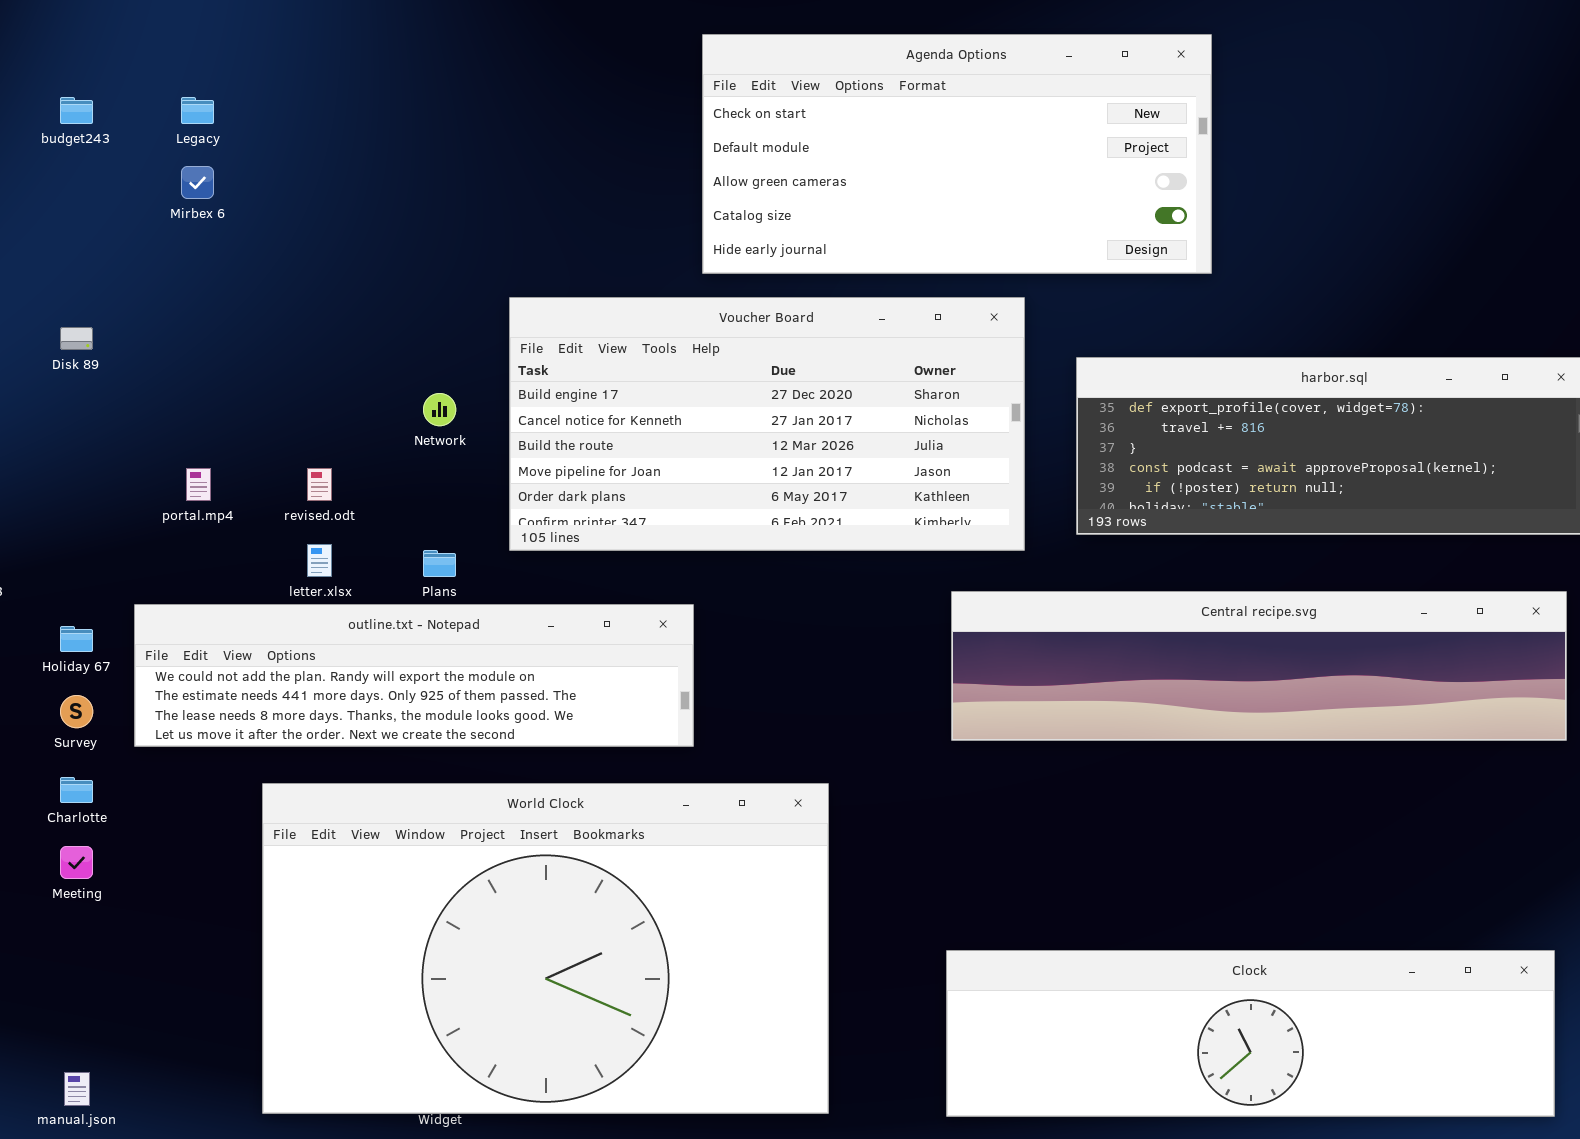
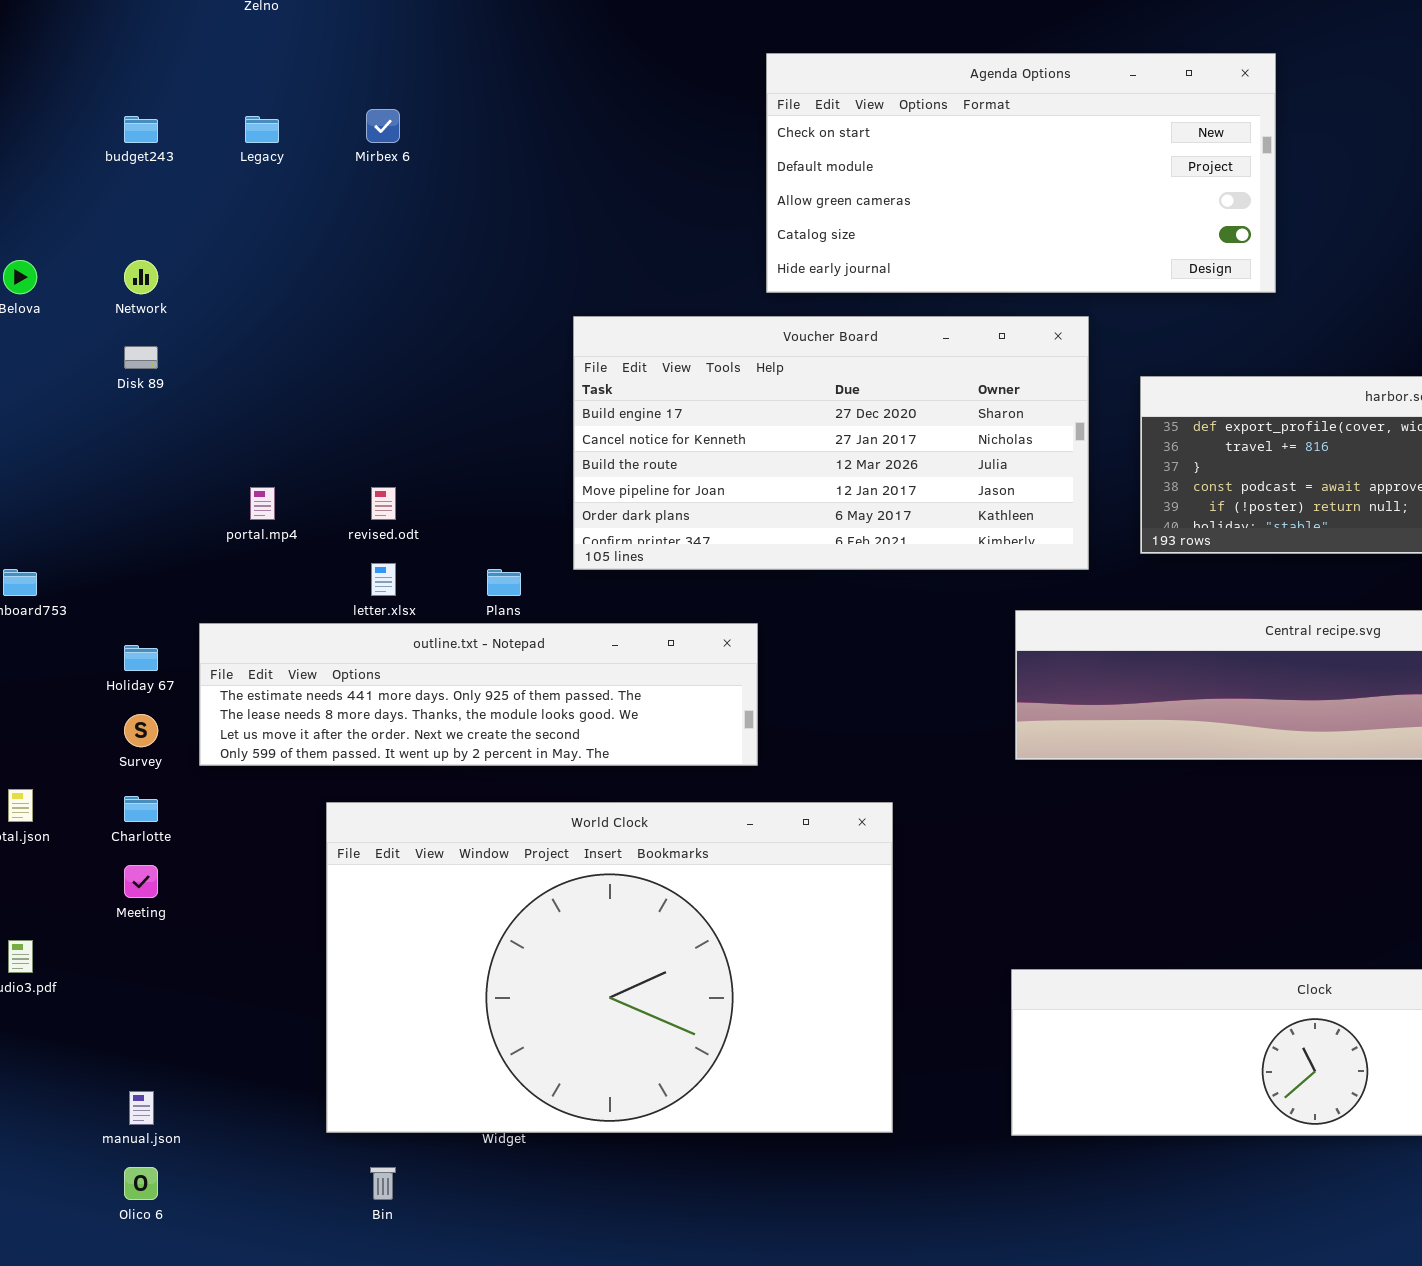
Mirbex 6: [181,166,214,199] -> [366,109,400,143], moved
Network: [423,393,456,426] -> [124,260,158,294], moved
outline.txt - Notepad: [134,604,694,747] -> [199,623,758,766], scrolled down 1 row

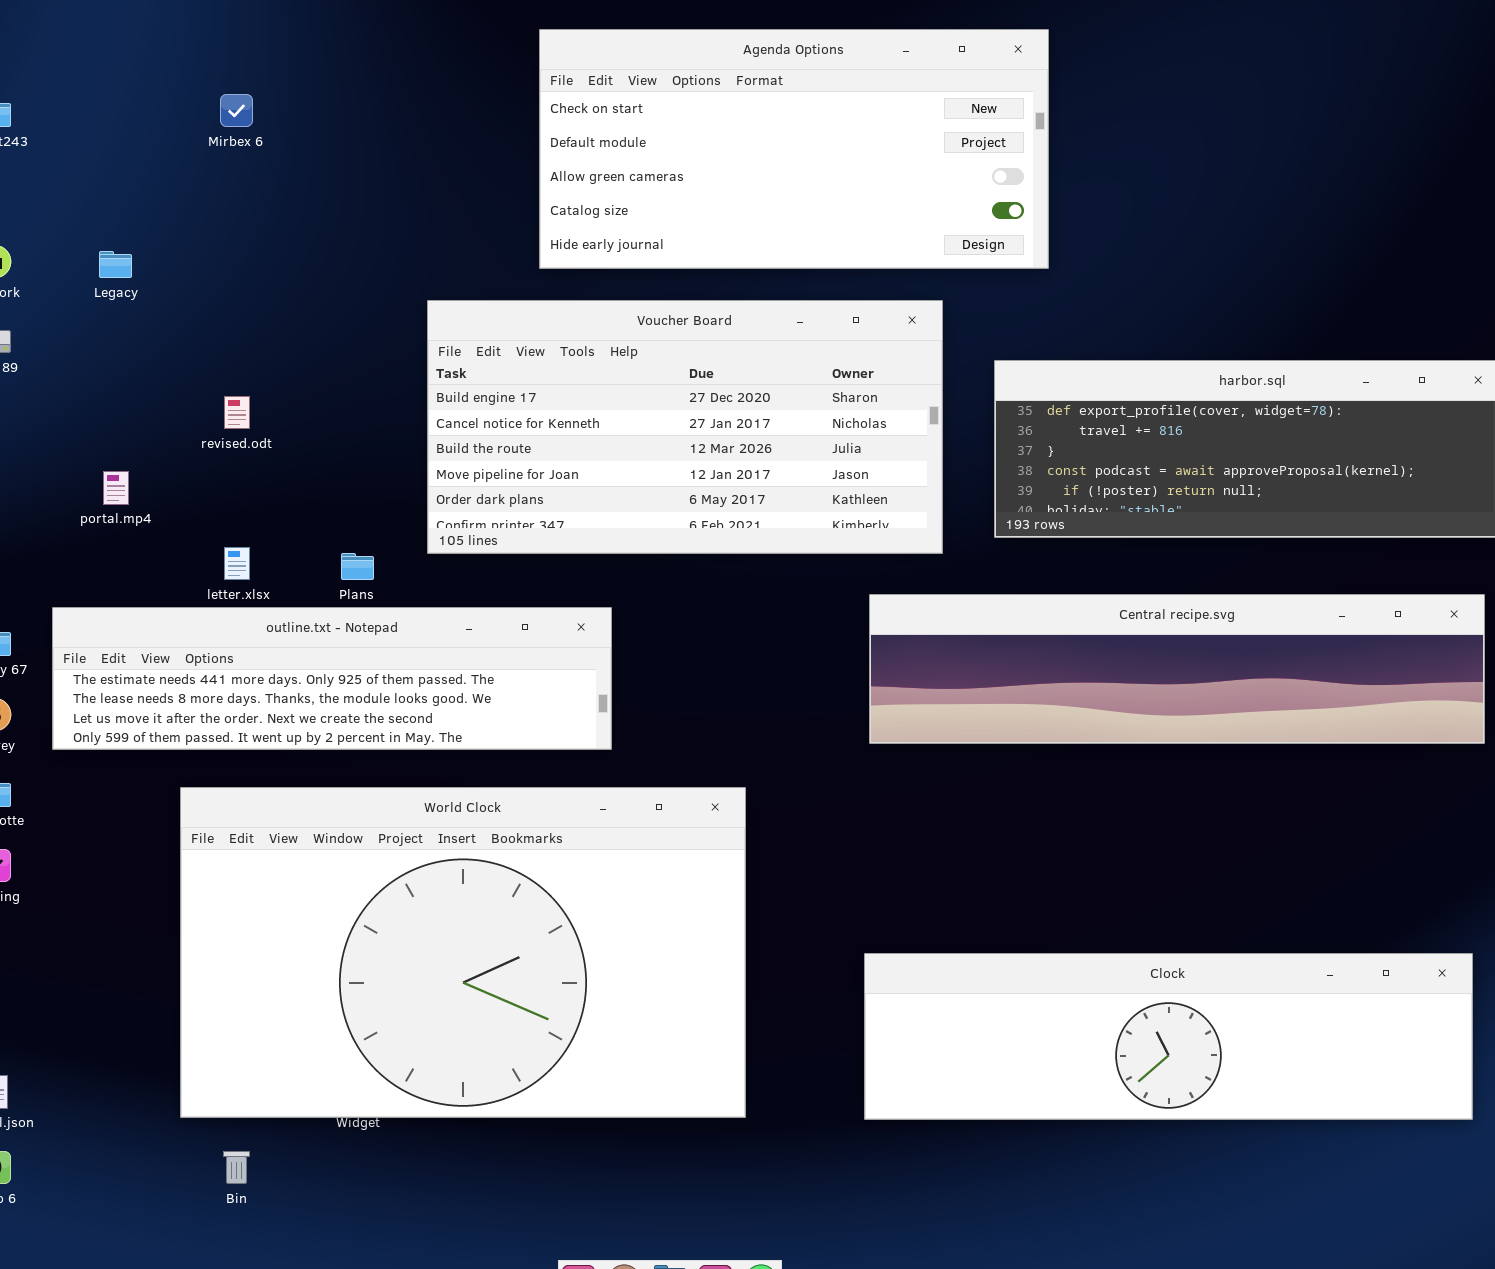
Agenda Options: [766,53,1276,293] -> [539,29,1049,269], moved
Legacy: [245,116,279,143] -> [99,251,132,278], moved
revised.odt: [371,487,396,520] -> [224,396,250,429], moved

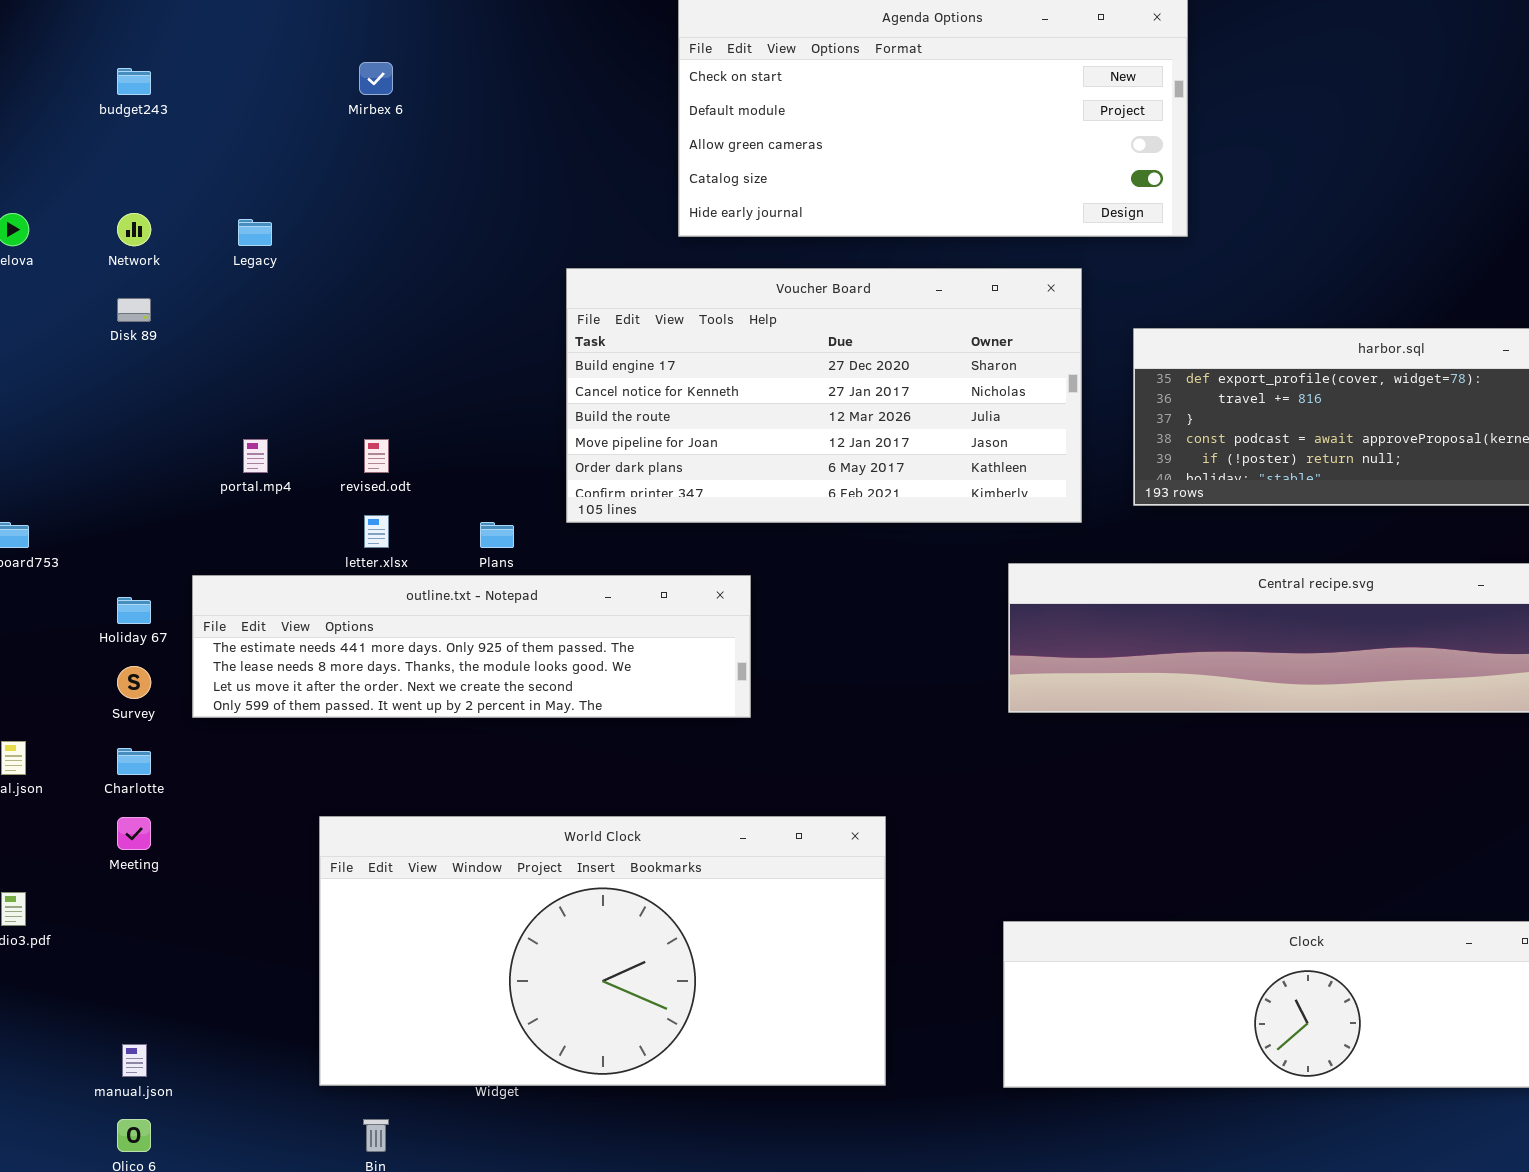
revised.odt: [224,396,250,429] -> [364,439,389,473], moved
World Clock: [180,787,746,1118] -> [319,816,886,1086], resized

